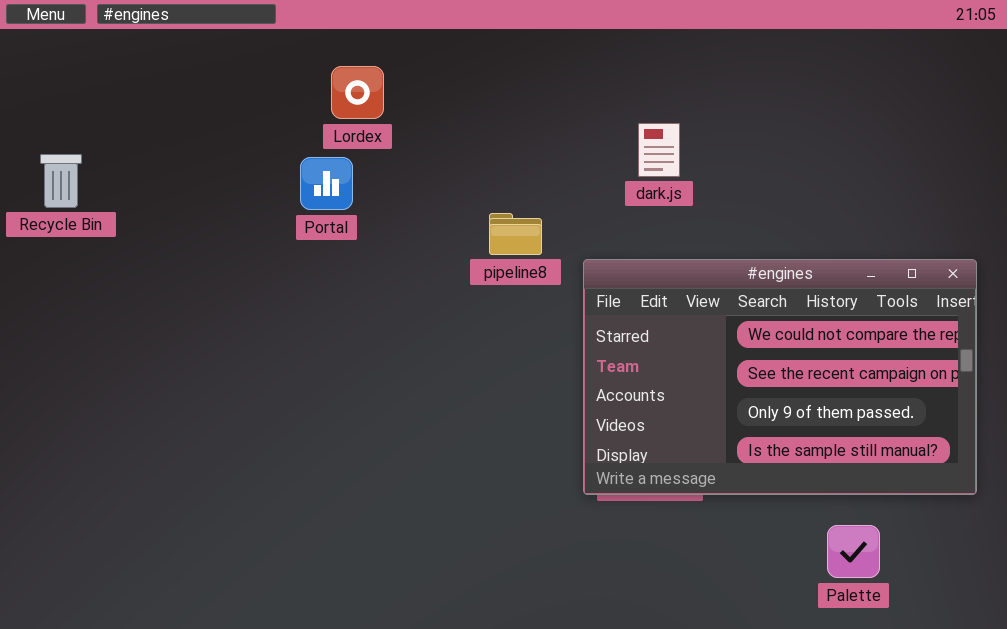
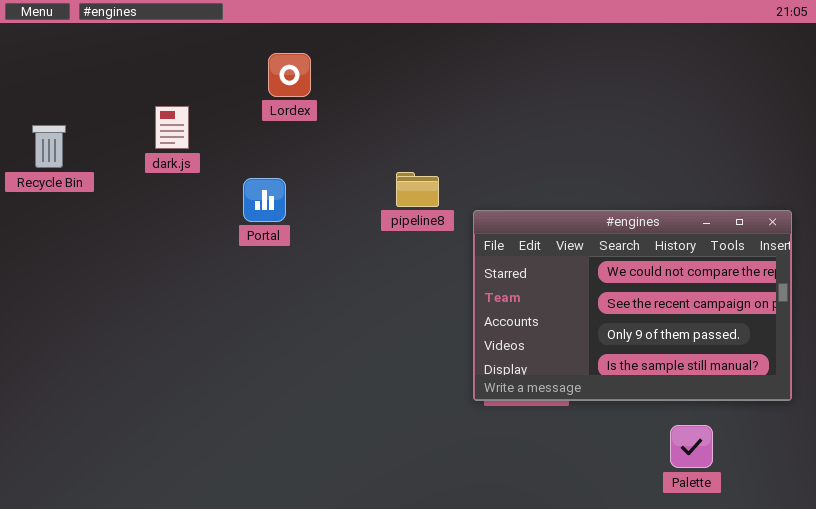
dark.js: [638,123,680,177] -> [155,106,189,149], moved
Portal: [300,157,353,210] -> [243,178,286,222], moved

